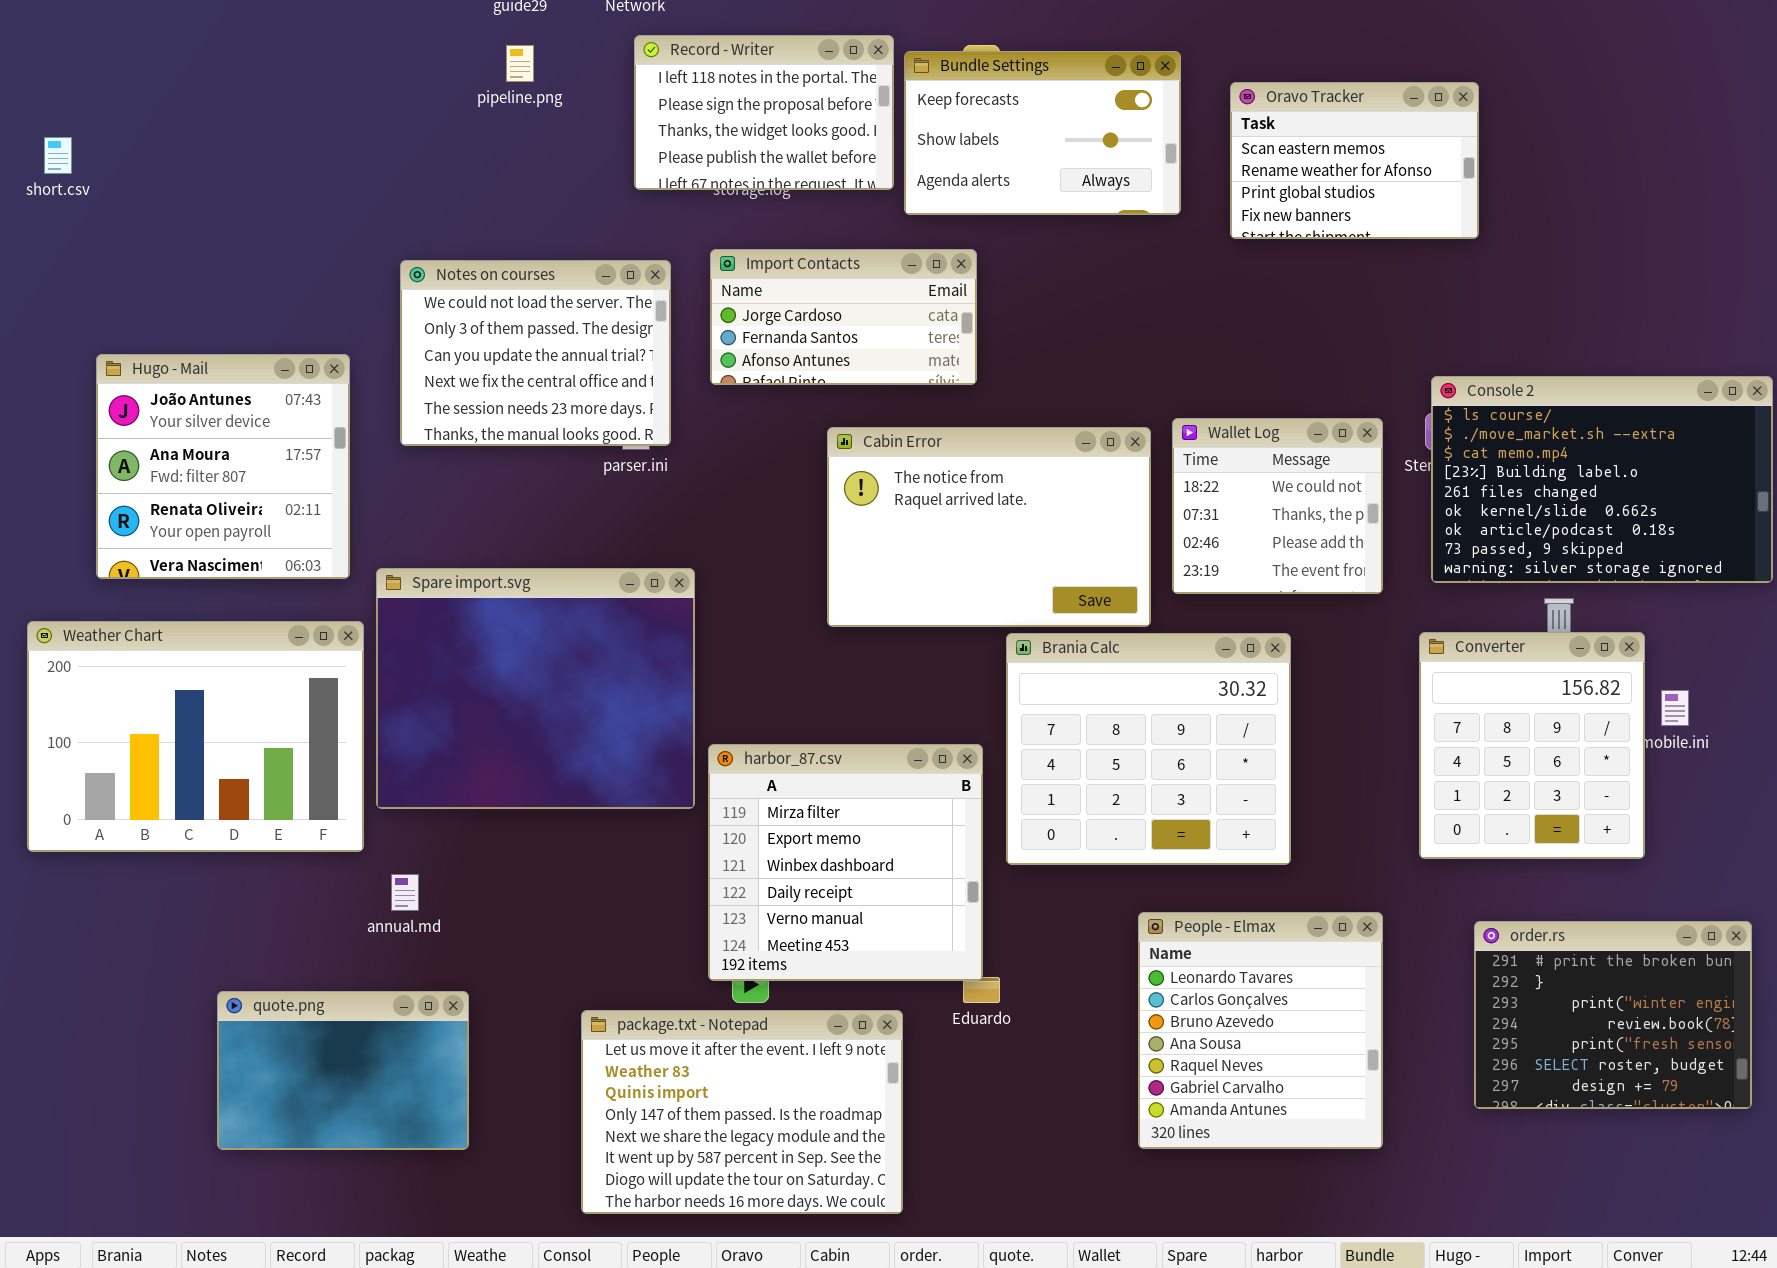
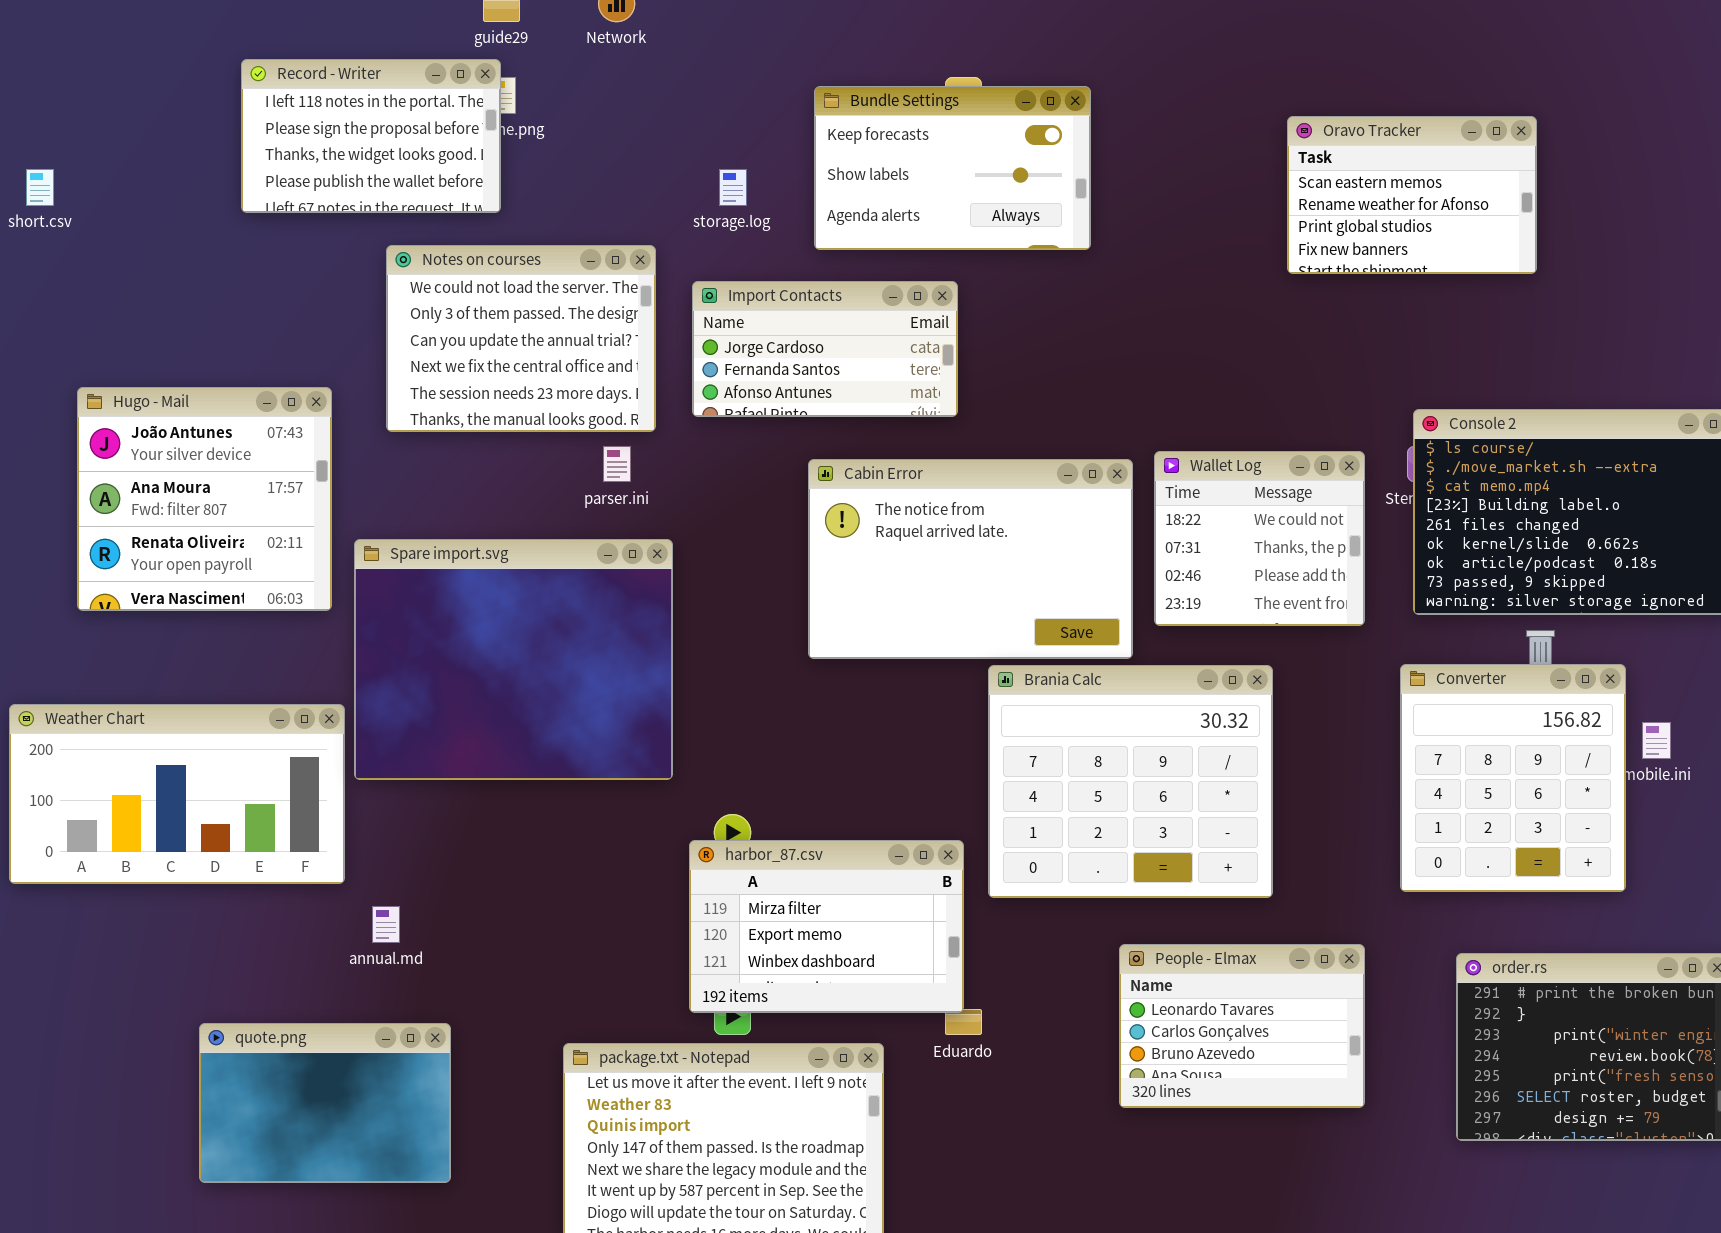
Record - Writer: [634,35,894,190] -> [241,59,501,213], moved
Bundle Settings: [904,51,1181,215] -> [814,86,1091,250], moved
Oravo Tracker: [1230,82,1479,239] -> [1287,116,1537,274], moved
Notes on courses: [400,260,671,446] -> [386,245,656,432], moved
Spare import.svg: [376,568,695,809] -> [354,539,673,780], moved
Weather Chart: [27,621,364,852] -> [9,704,345,884], resized
harbor_87.csv: [708,744,983,981] -> [689,840,964,1013], resized
People - Elmax: [1138,912,1383,1149] -> [1119,944,1365,1108], resized

